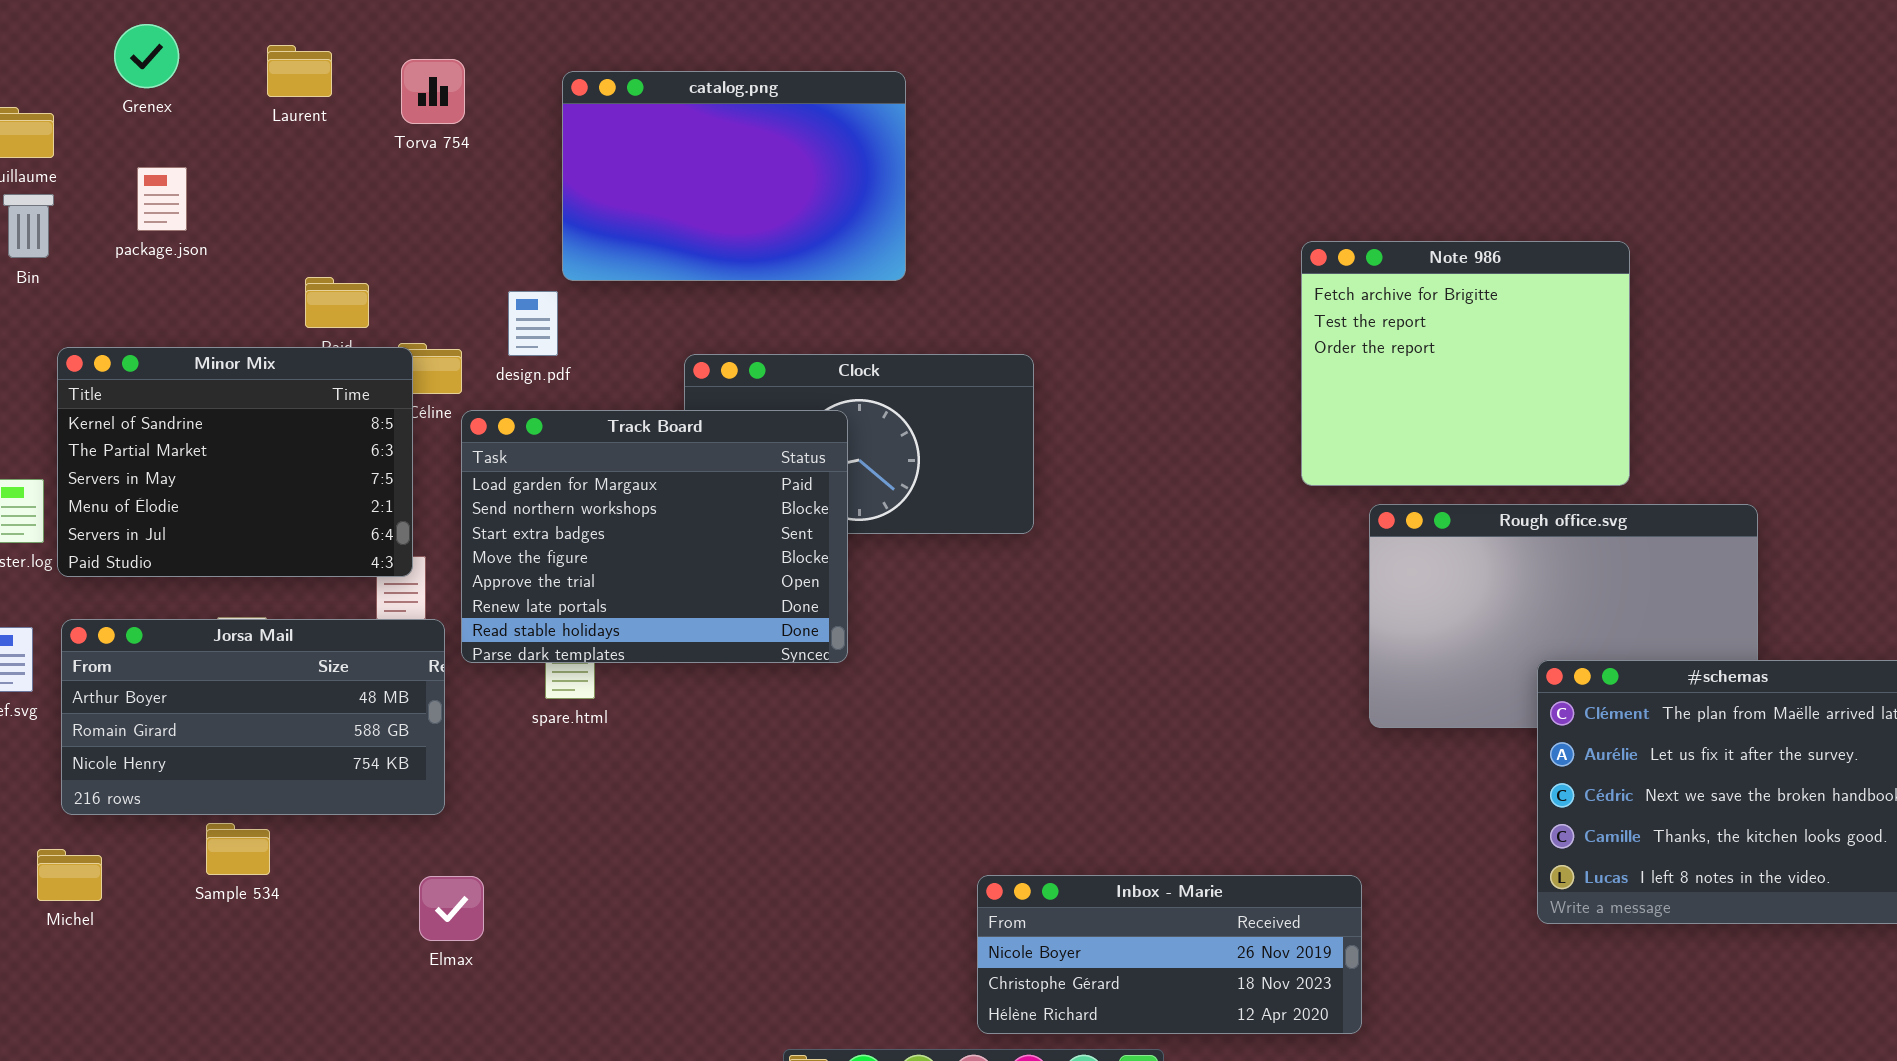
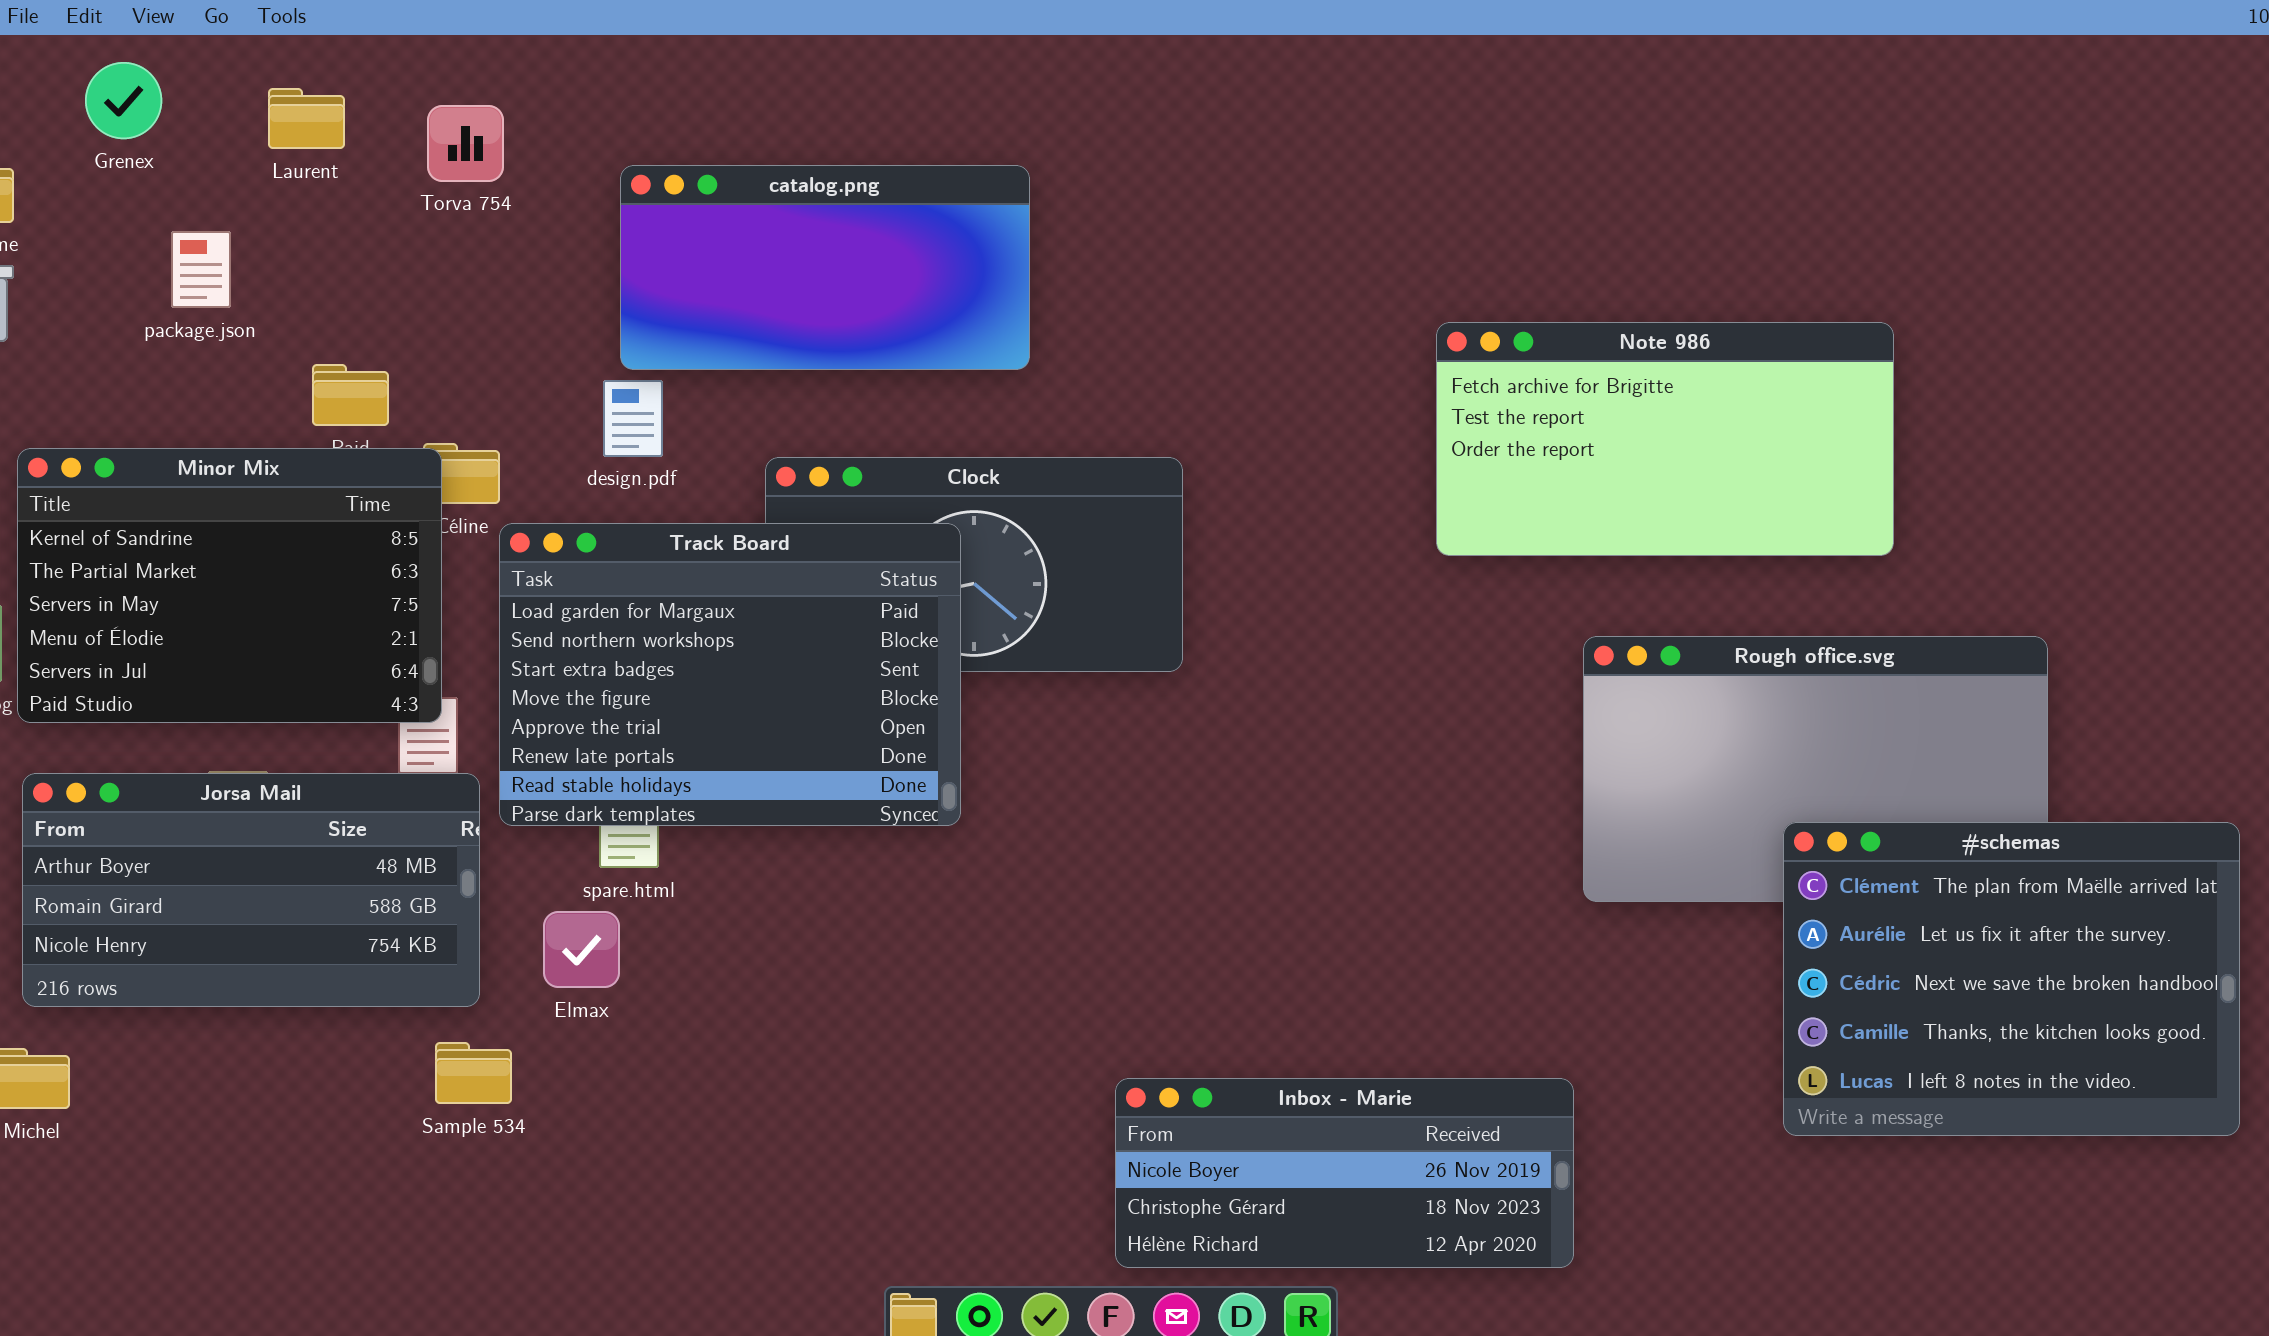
catalog.png: [562,71,906,281] -> [620,165,1030,370], resized
package.json: [137,167,187,231] -> [171,231,231,308], moved
Note 986: [1301,241,1630,486] -> [1436,322,1894,556], resized
design.pdf: [508,291,558,356] -> [603,380,663,457], moved
Sample 534: [206,823,270,875] -> [435,1042,512,1104], moved
Elmax: [419,876,484,941] -> [543,911,620,988], moved

